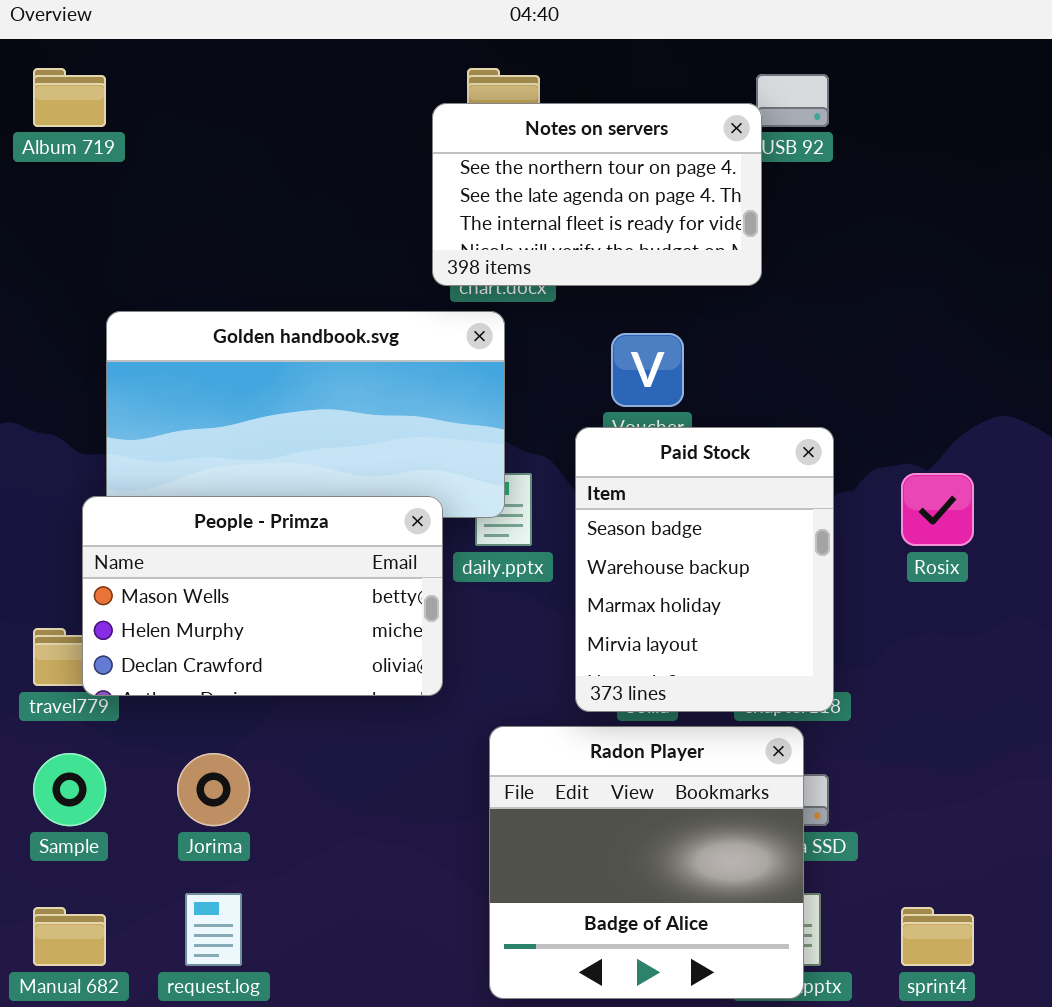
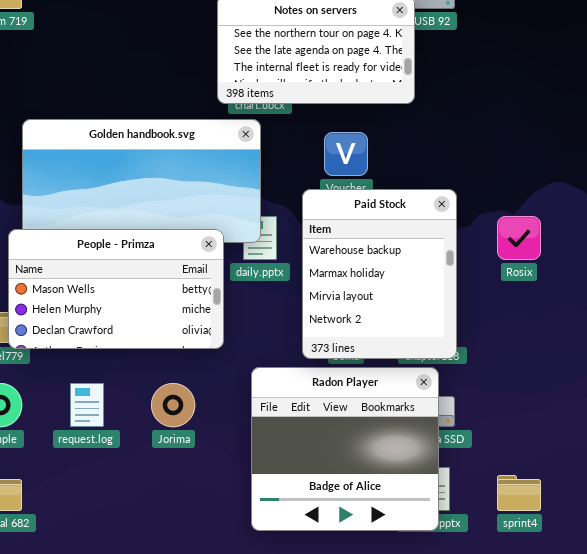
Paid Stock: [575,427,834,712] -> [302,189,457,359], scrolled down 1 row
Jorima: [177,753,250,826] -> [151,383,195,427], moved
request.log: [185,893,242,966] -> [70,383,104,427], moved

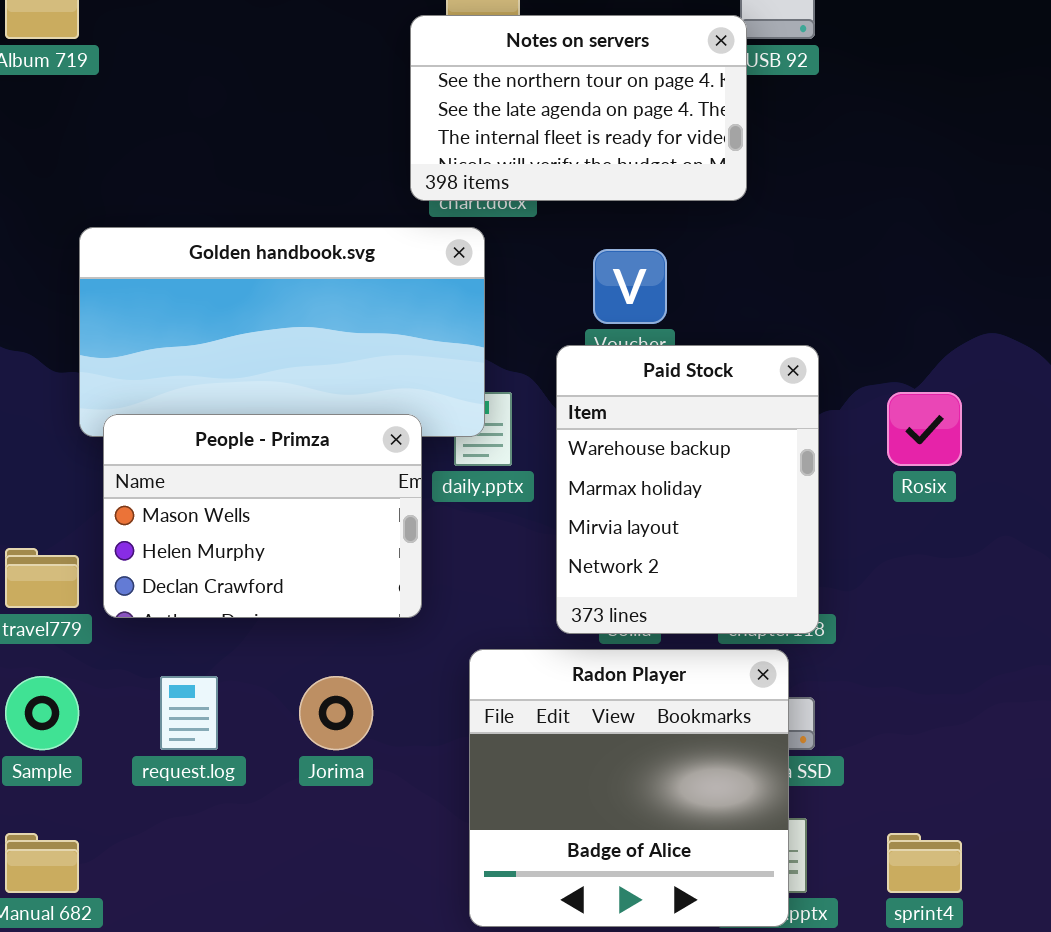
People - Primza: [8,229,224,349] -> [103,414,422,618], resized

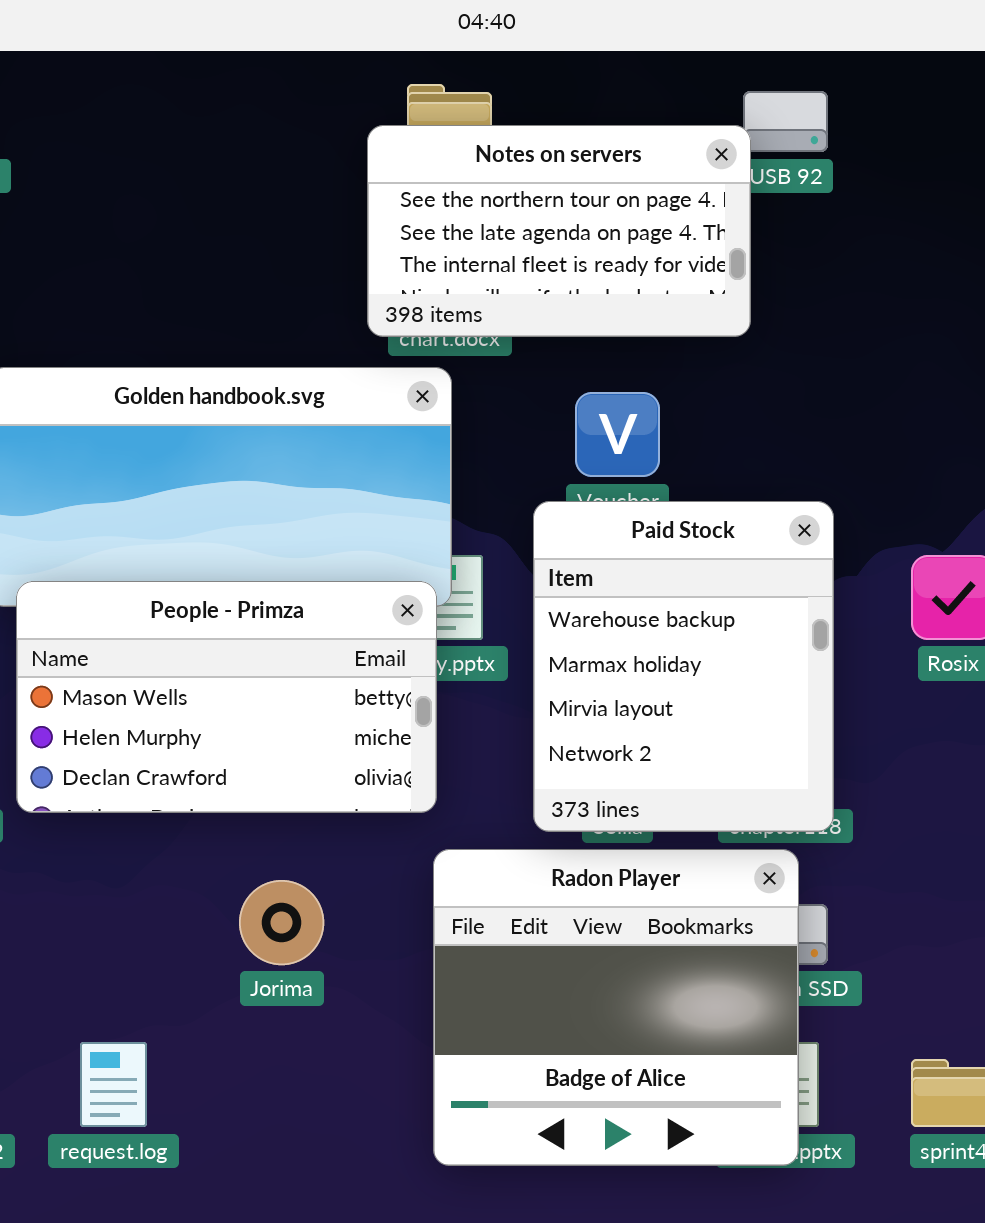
People - Primza: [103,414,422,618] -> [16,581,437,813], resized
request.log: [160,676,218,750] -> [80,1042,147,1127], moved

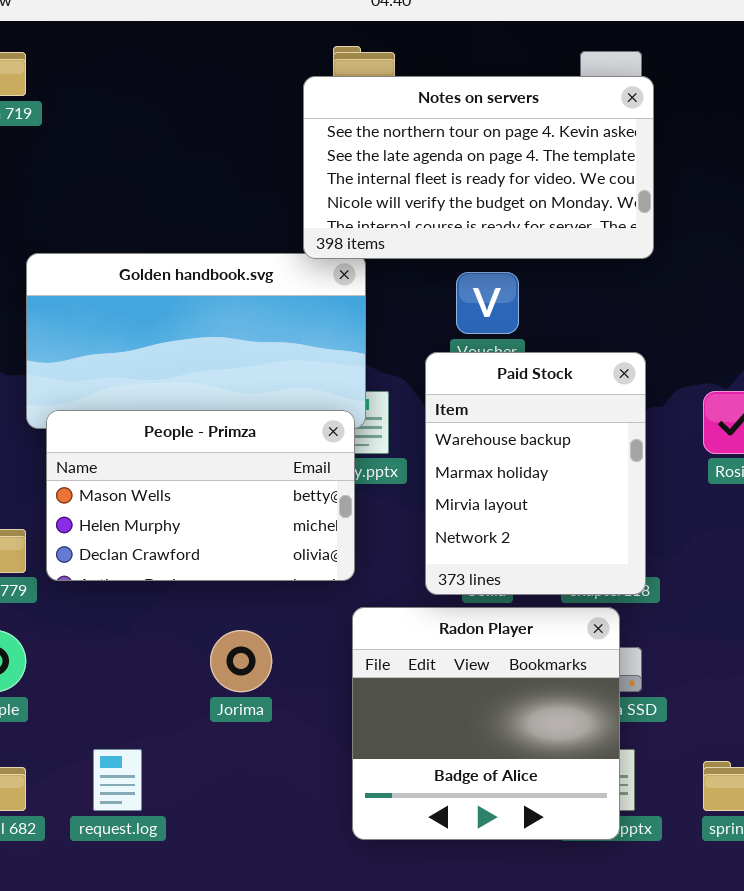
Notes on servers: [367,125,751,337] -> [303,76,654,259], resized

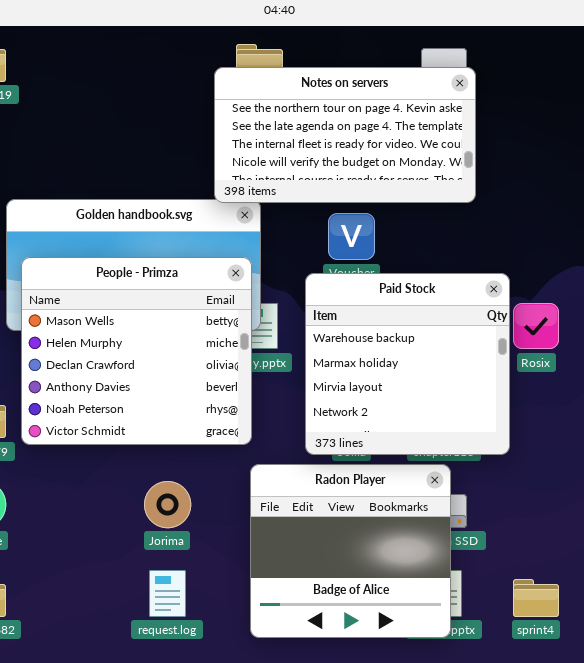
Paid Stock: [425,352,646,595] -> [305,273,510,455], resized
People - Primza: [46,410,355,581] -> [21,257,252,445], resized
request.log: [93,749,142,811] -> [149,570,186,617], moved

